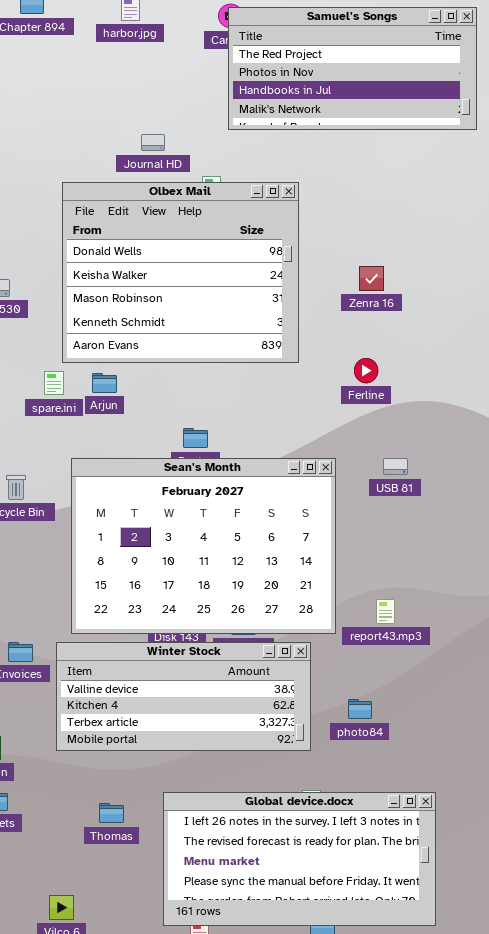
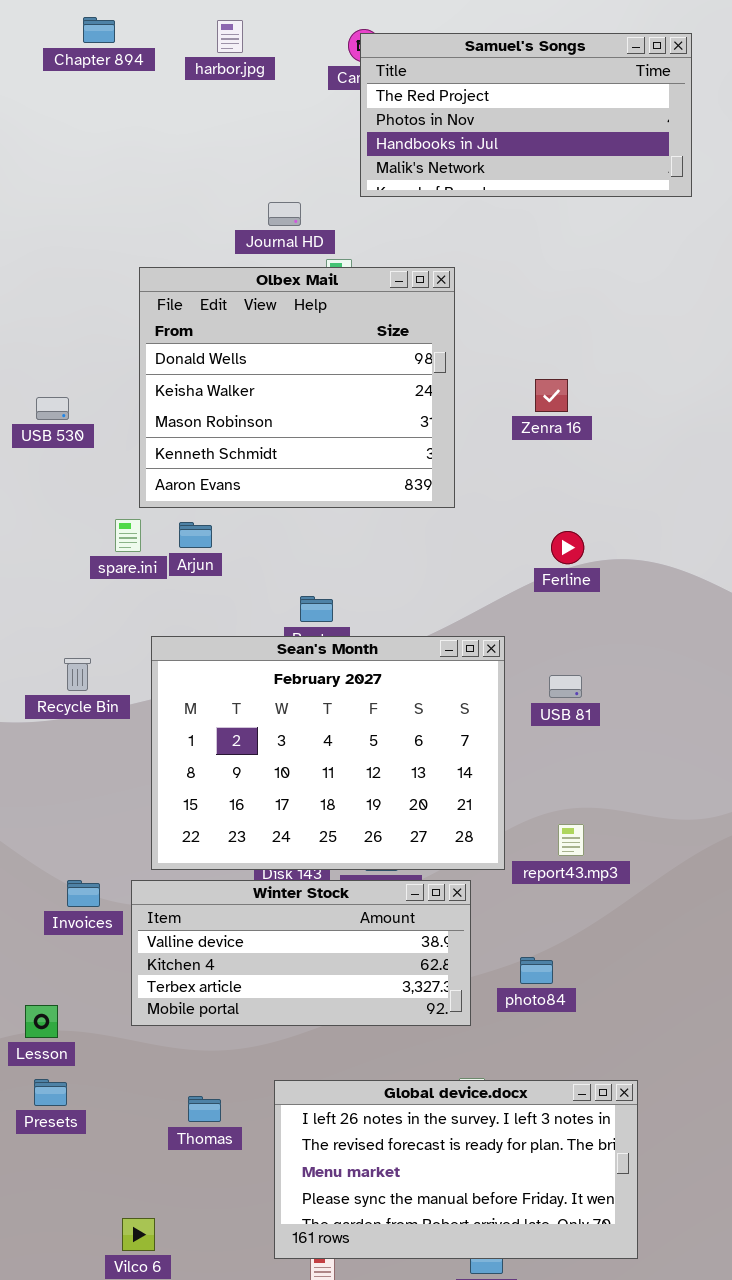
Journal HD: [141,134,165,151] -> [268,202,301,226], moved
Ferline: [354,358,378,383] -> [551,531,584,564], moved
USB 81: [383,458,408,475] -> [549,675,582,698], moved

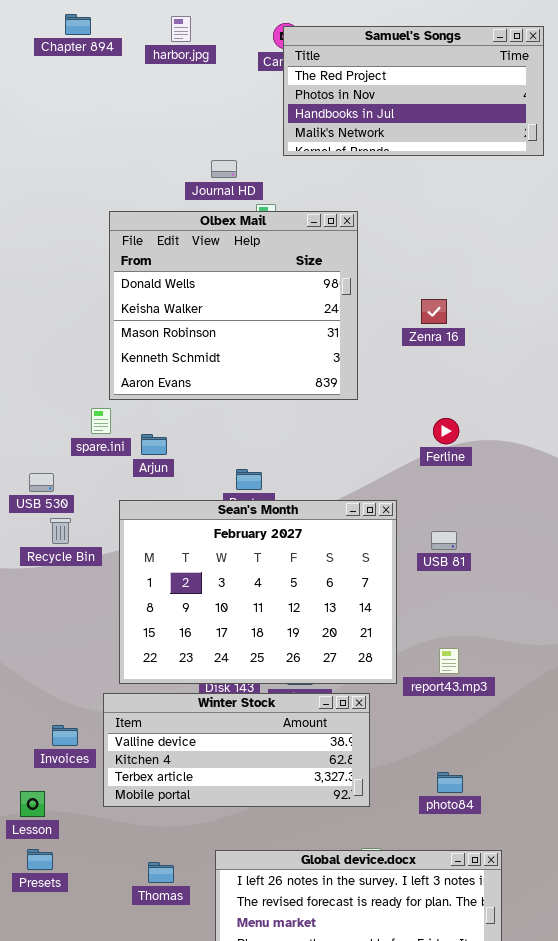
USB 530: [36,397,69,420] -> [29,473,54,492], moved
Arjun: [179,522,212,548] -> [141,434,167,455], moved
Invoices: [67,880,100,907] -> [52,725,78,746], moved
photo84: [520,957,553,984] -> [437,772,463,793], moved

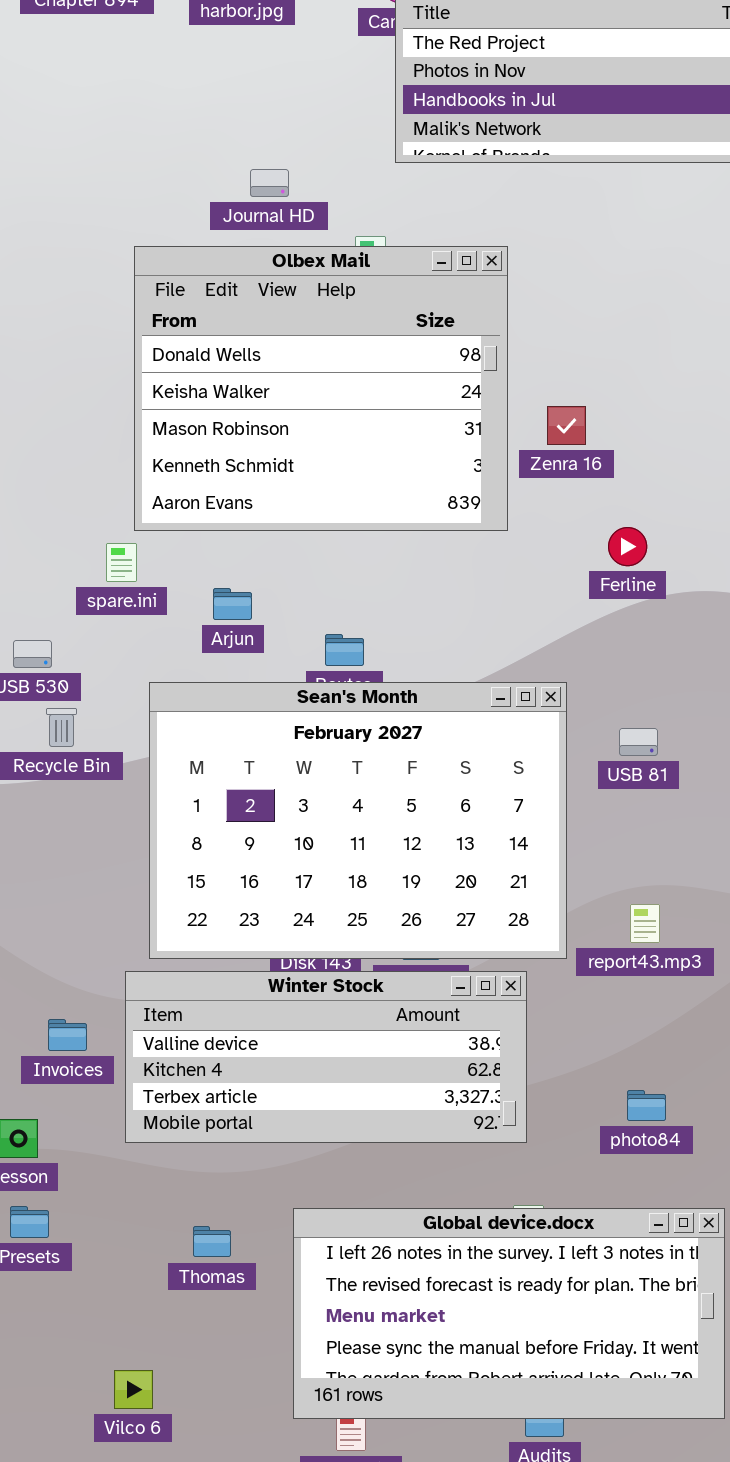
Journal HD: [211,160,237,178] -> [250,169,289,197], moved
Zenra 16: [421,299,447,324] -> [547,406,586,445], moved
Ferline: [433,418,459,444] -> [608,527,647,566], moved
Arjun: [141,434,167,455] -> [213,588,252,620], moved

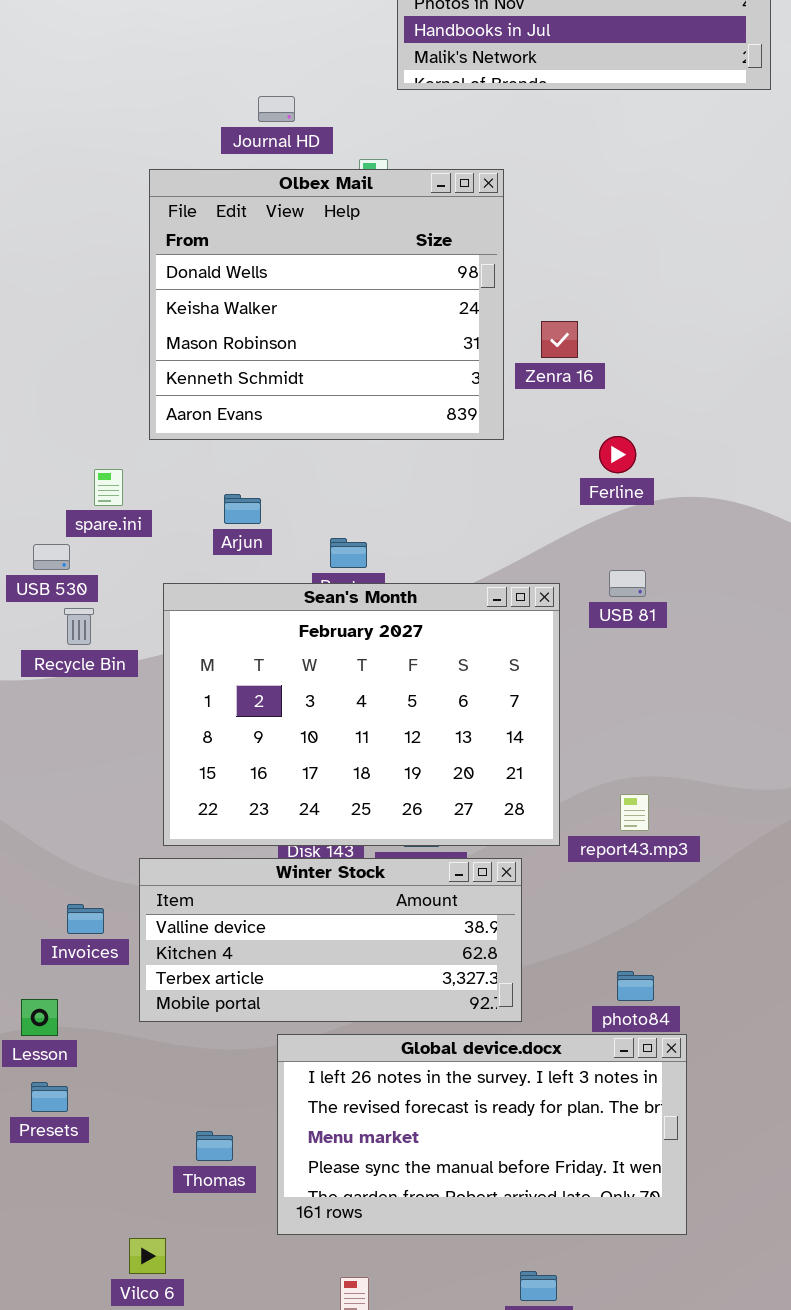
spare.ini: [106,543,137,582] -> [94,469,123,506], moved
USB 81: [619,728,658,756] -> [609,570,646,597], moved
Global device.docx: [293,1208,725,1419] -> [277,1034,687,1235], moved
Thomas: [193,1226,231,1257] -> [196,1131,233,1161], moved

